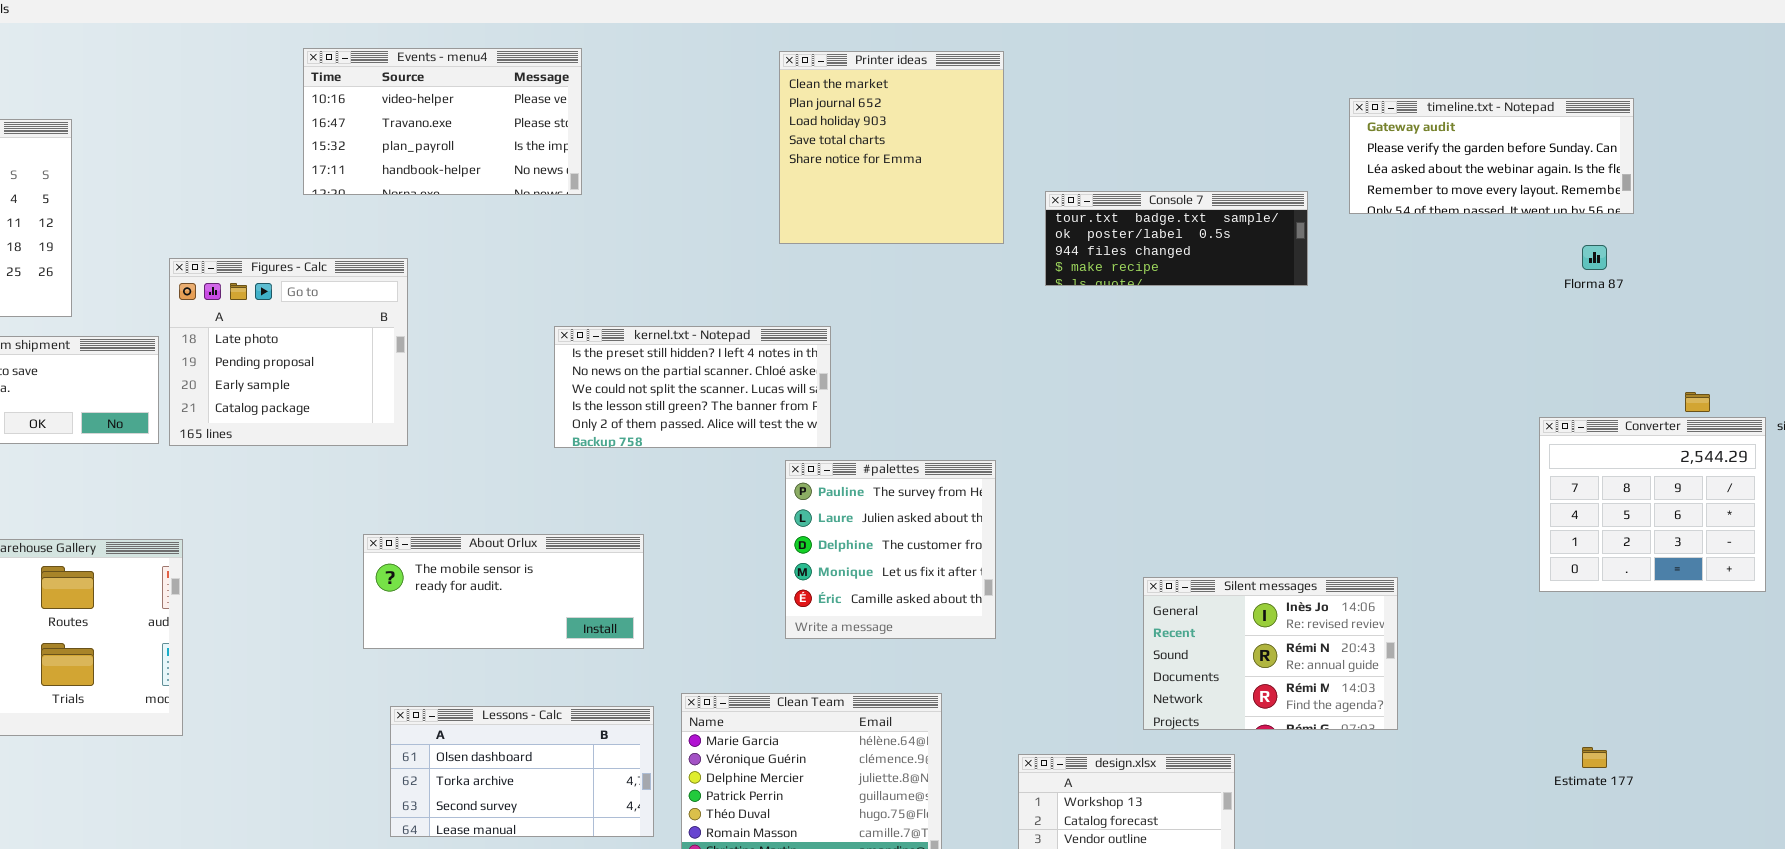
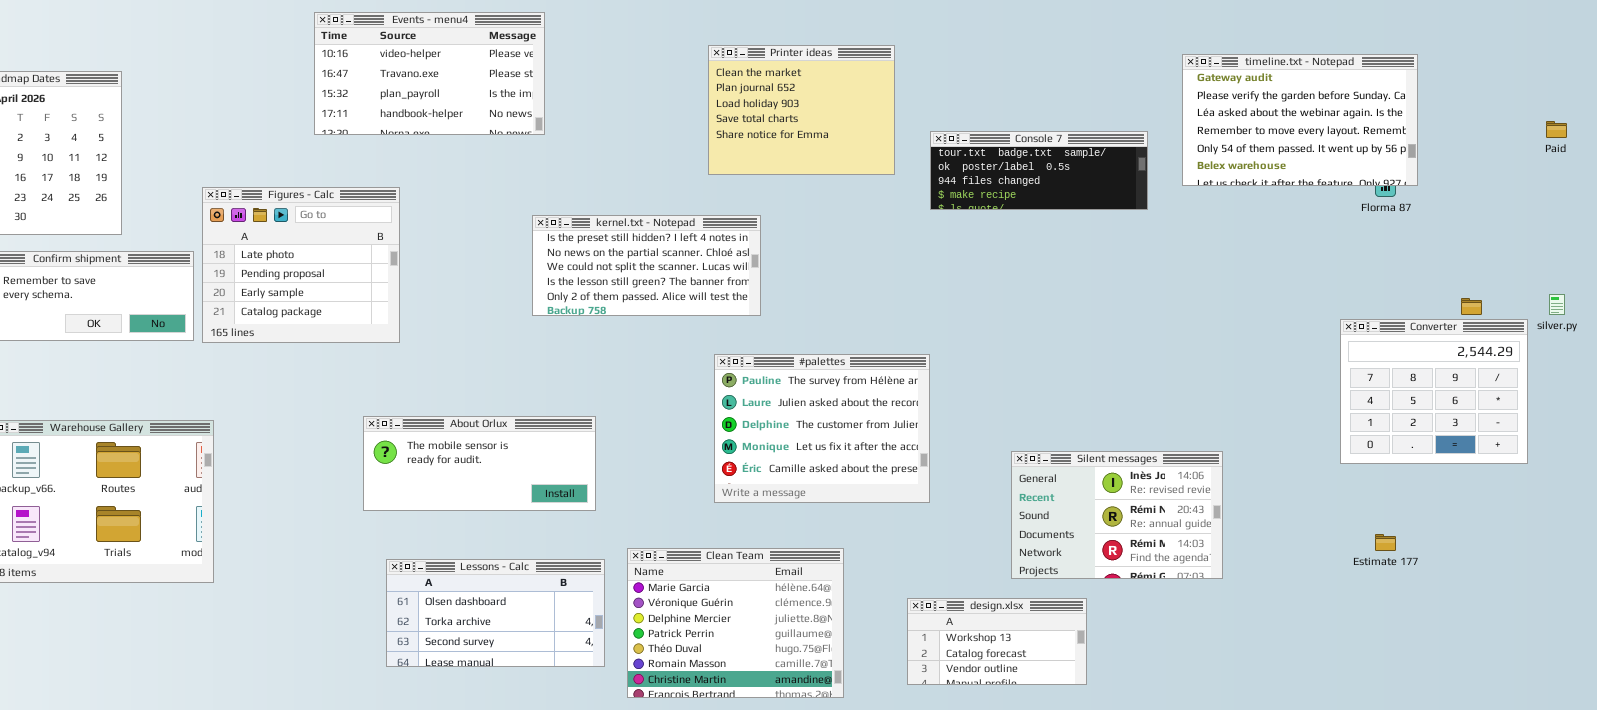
Printer ideas: [779,51,1004,244] -> [708,45,895,175], resized
timeline.txt - Notepad: [1349,98,1634,214] -> [1182,54,1418,186], resized
kernel.txt - Notepad: [554,326,831,448] -> [532,215,761,316], moved
#palettes: [785,460,996,639] -> [714,354,930,503], resized
Estimate 177: [1582,747,1607,768] -> [1375,534,1396,551], moved

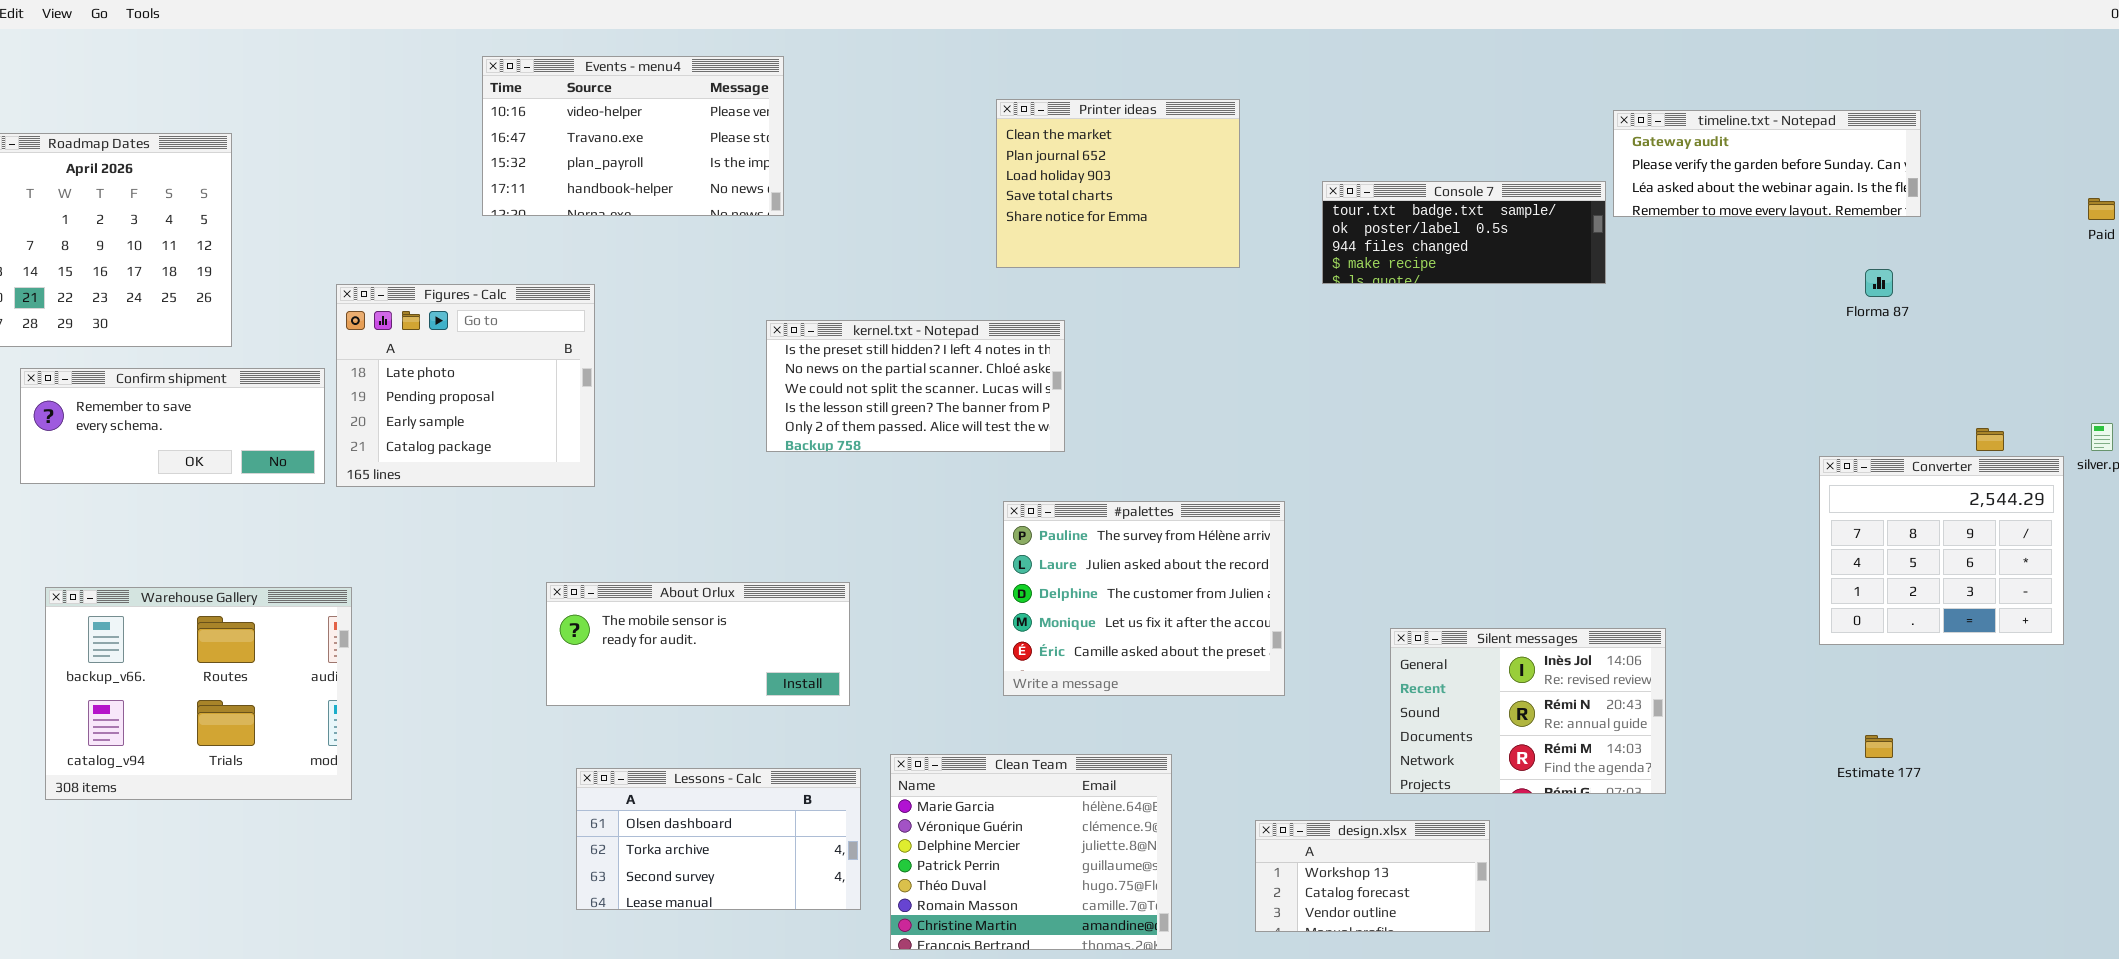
timeline.txt - Notepad: [1182,54,1418,186] -> [1613,110,1921,217], resized
Console 7: [930,131,1148,210] -> [1322,181,1606,284], moved

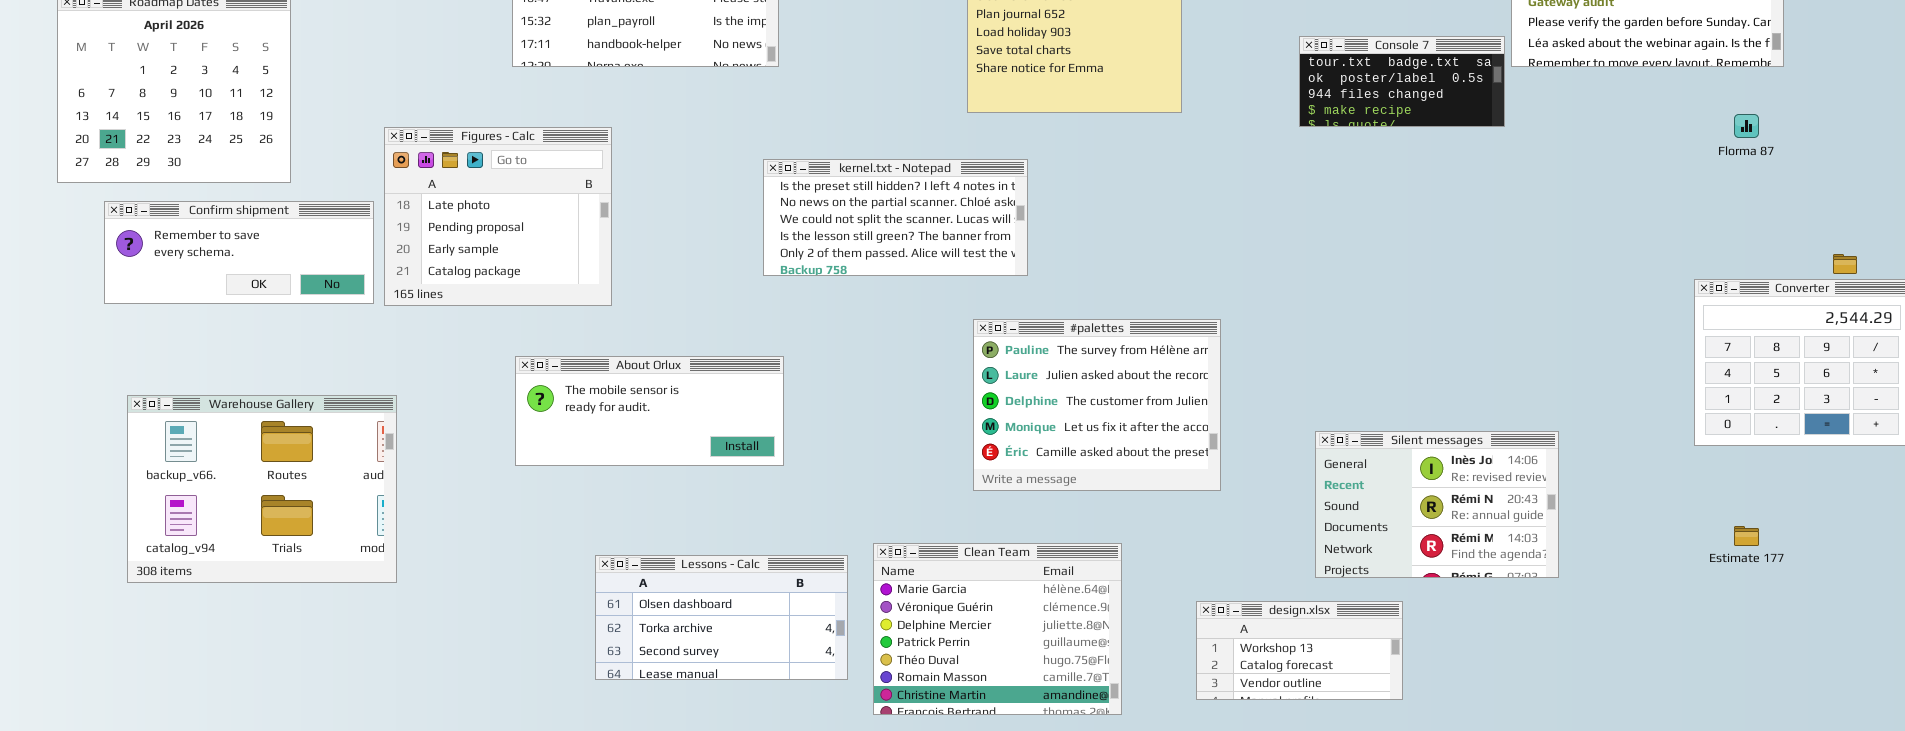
Console 7: [1322,181,1606,284] -> [1299,36,1505,127], resized
About Orlux: [546,582,850,706] -> [515,356,784,466], moved

